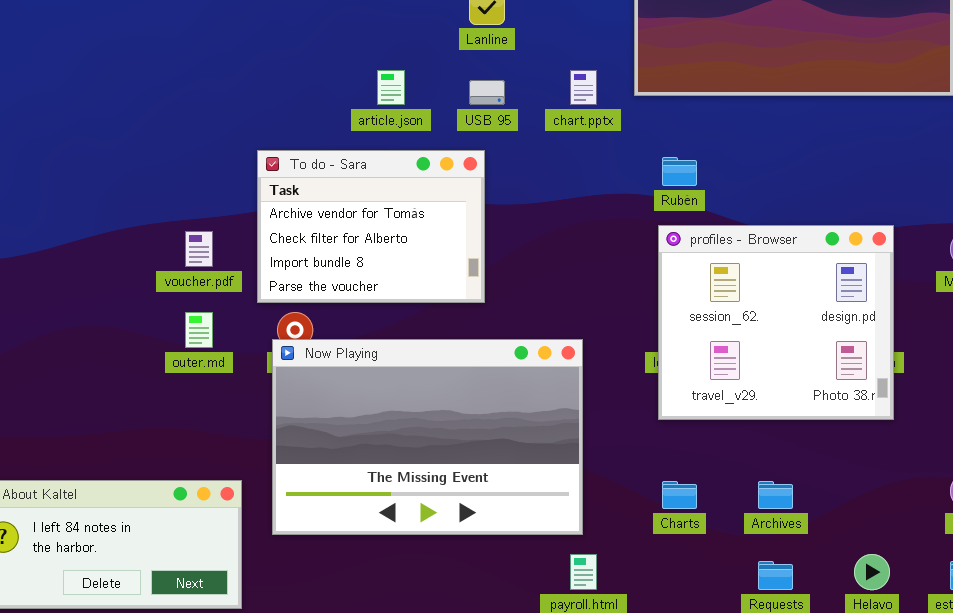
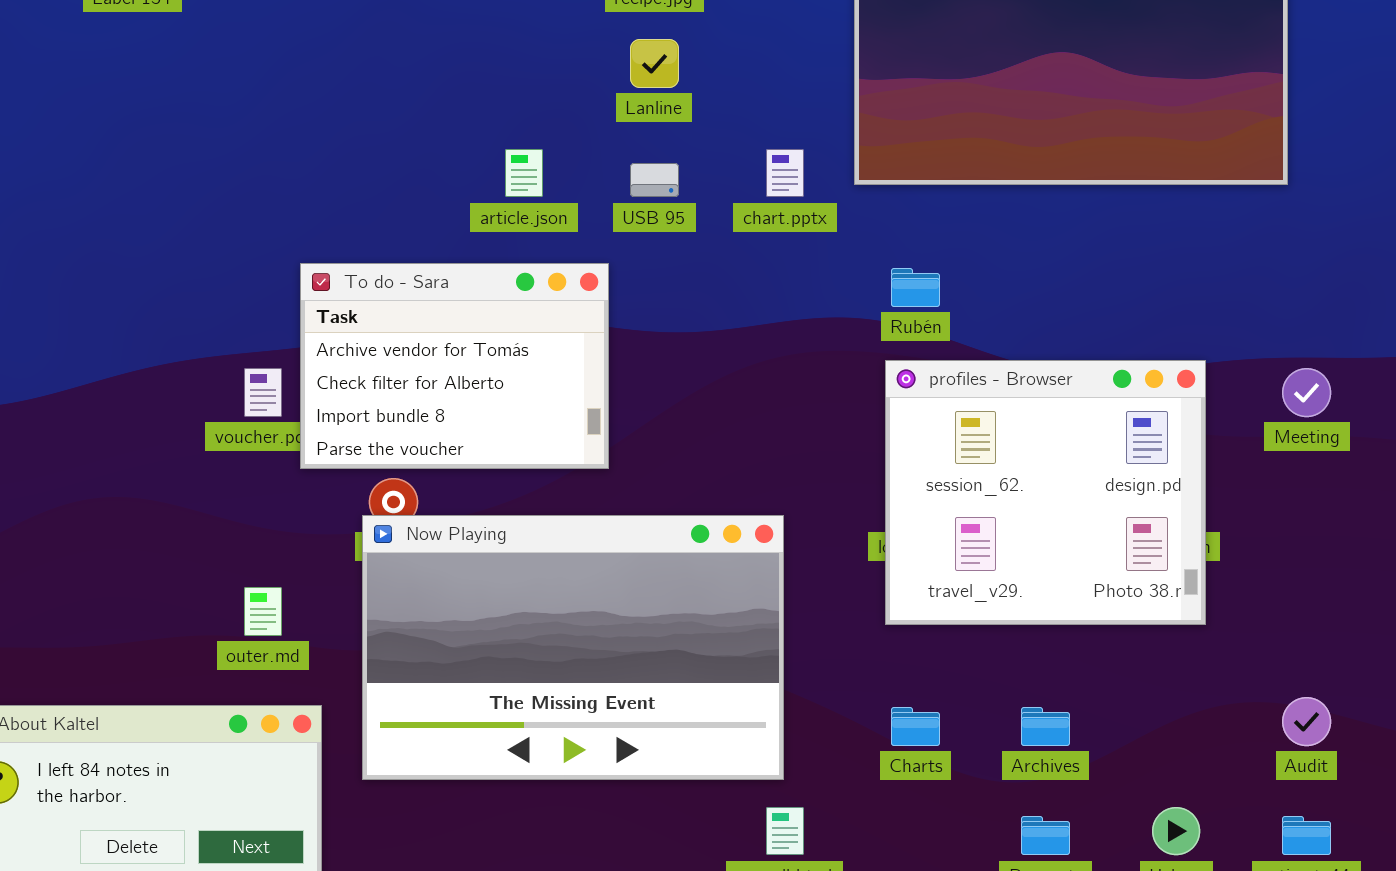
To do - Sara: [257,150,485,303] -> [300,263,609,469], moved
outer.md: [185,312,213,348] -> [244,587,282,636], moved

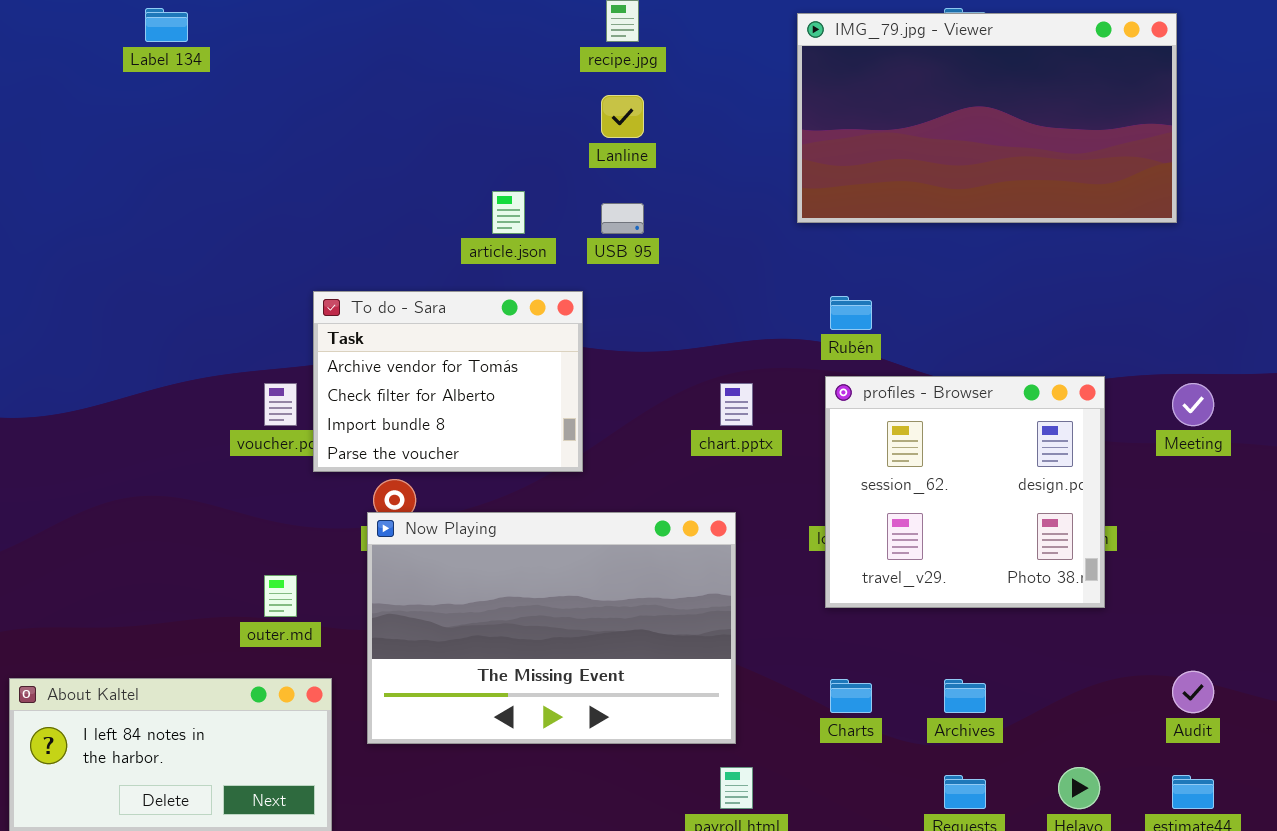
chart.pptx: [766,149,804,197] -> [720,383,753,426], moved

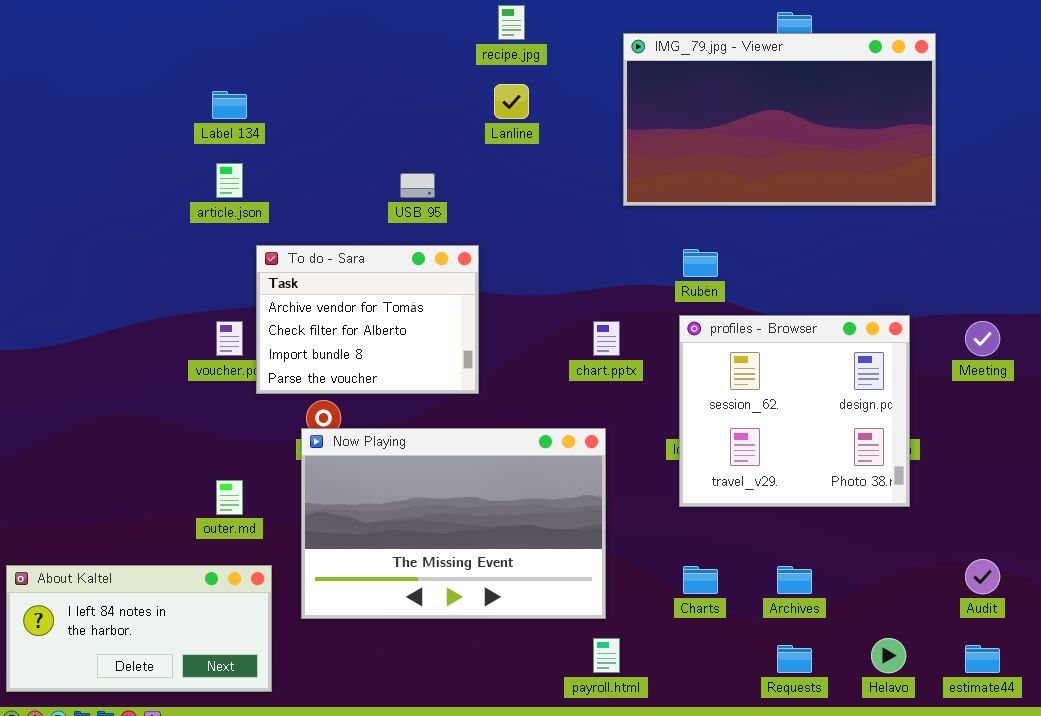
Label 134: [145,8,188,42] -> [212,91,247,119], moved
IMG_79.jpg - Viewer: [797,13,1177,223] -> [623,33,936,206], moved
article.json: [492,191,525,234] -> [216,163,243,198], moved
USB 95: [601,203,644,234] -> [400,173,435,198], moved

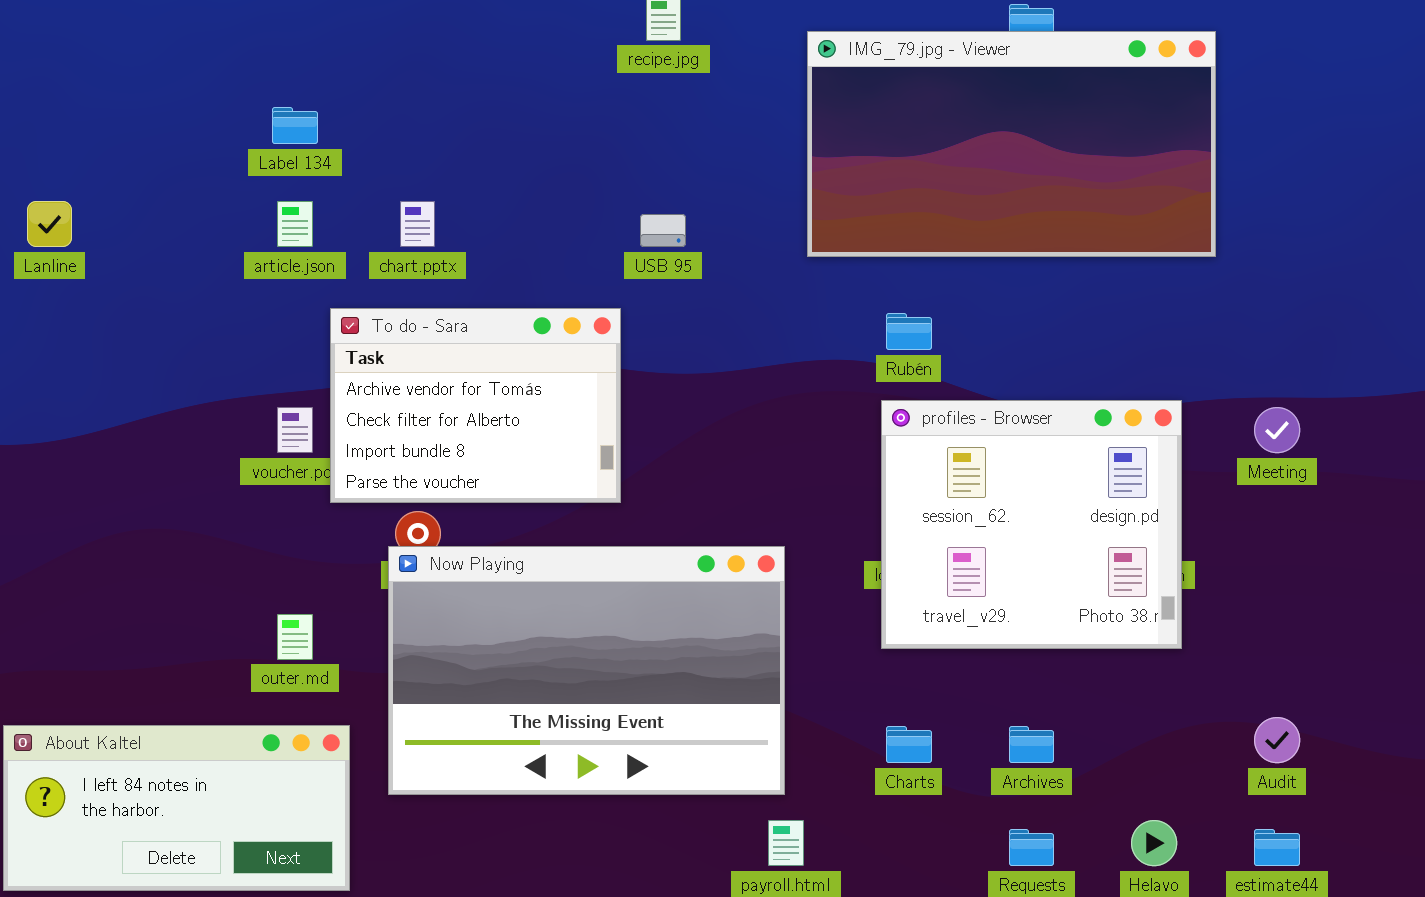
Lanline: [494,84,529,119] -> [27,201,72,247], moved
USB 95: [400,173,435,198] -> [640,214,686,247], moved
chart.pptx: [593,321,620,356] -> [400,201,435,247], moved

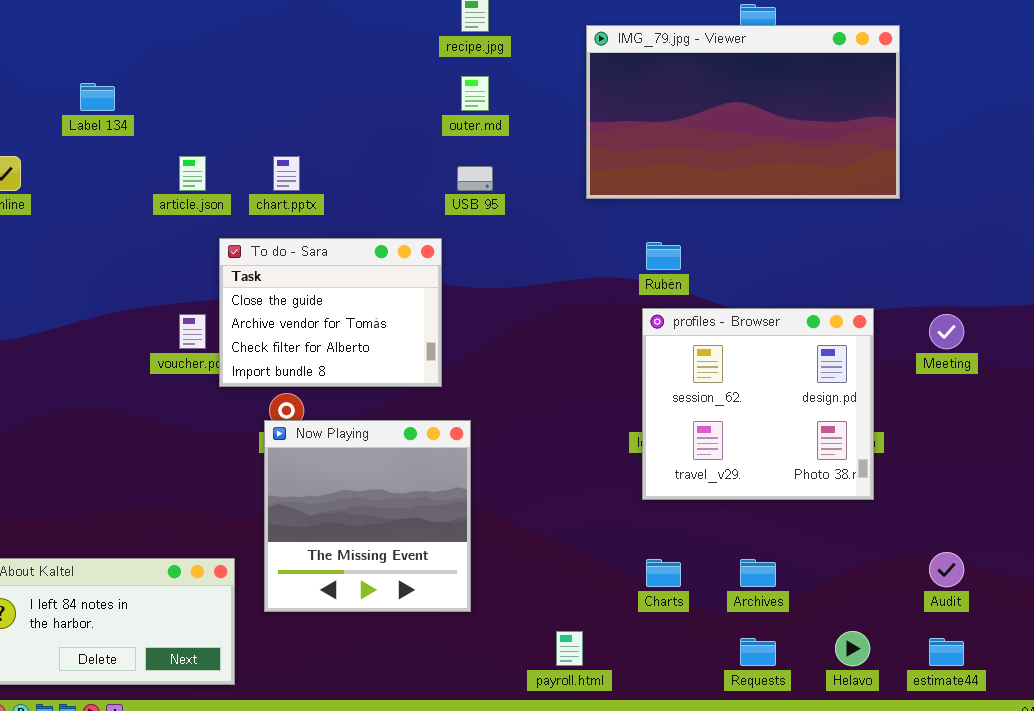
Label 134: [272,107,318,144] -> [80,83,115,111], moved
To do - Sara: [330,308,621,503] -> [219,238,442,387], scrolled up 1 row
Now Playing: [388,546,785,795] -> [264,420,471,612], resized
outer.md: [277,614,313,660] -> [461,76,489,111], moved

